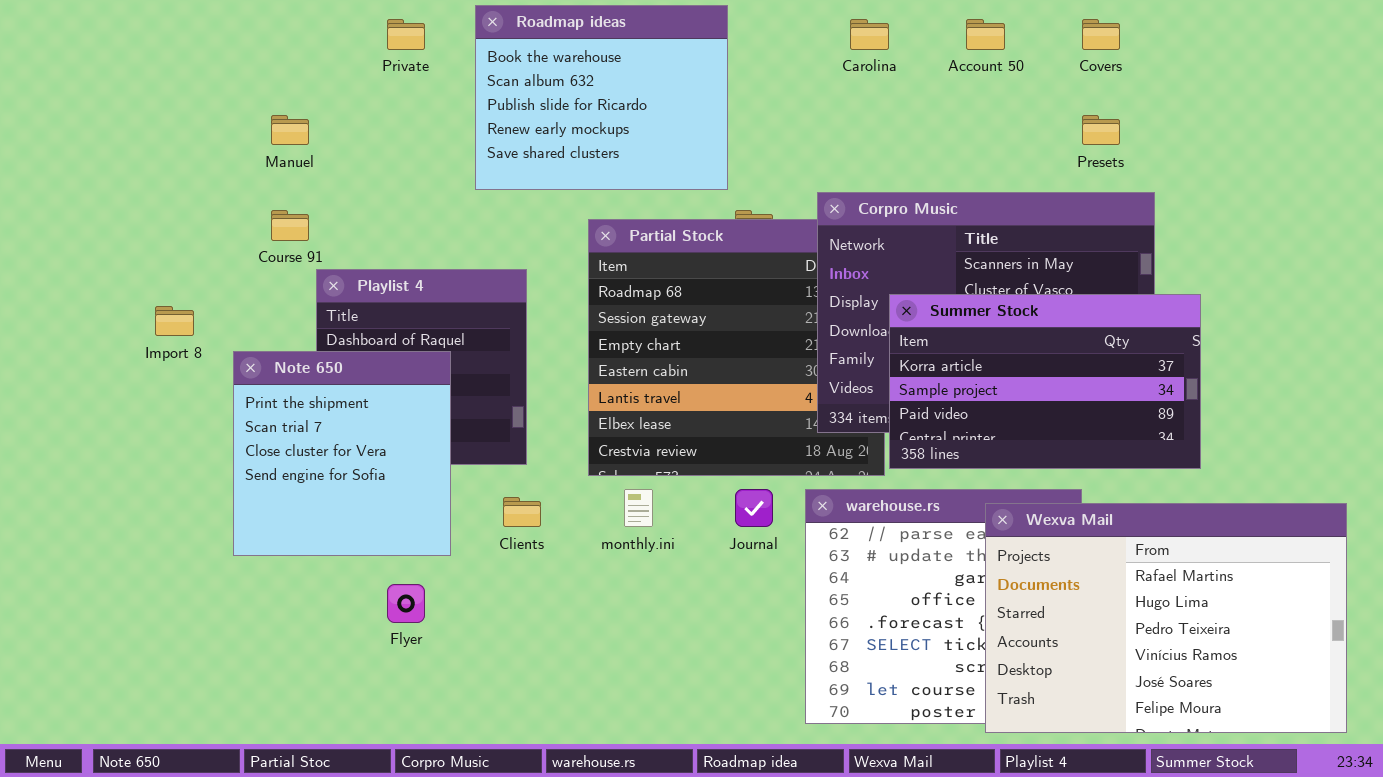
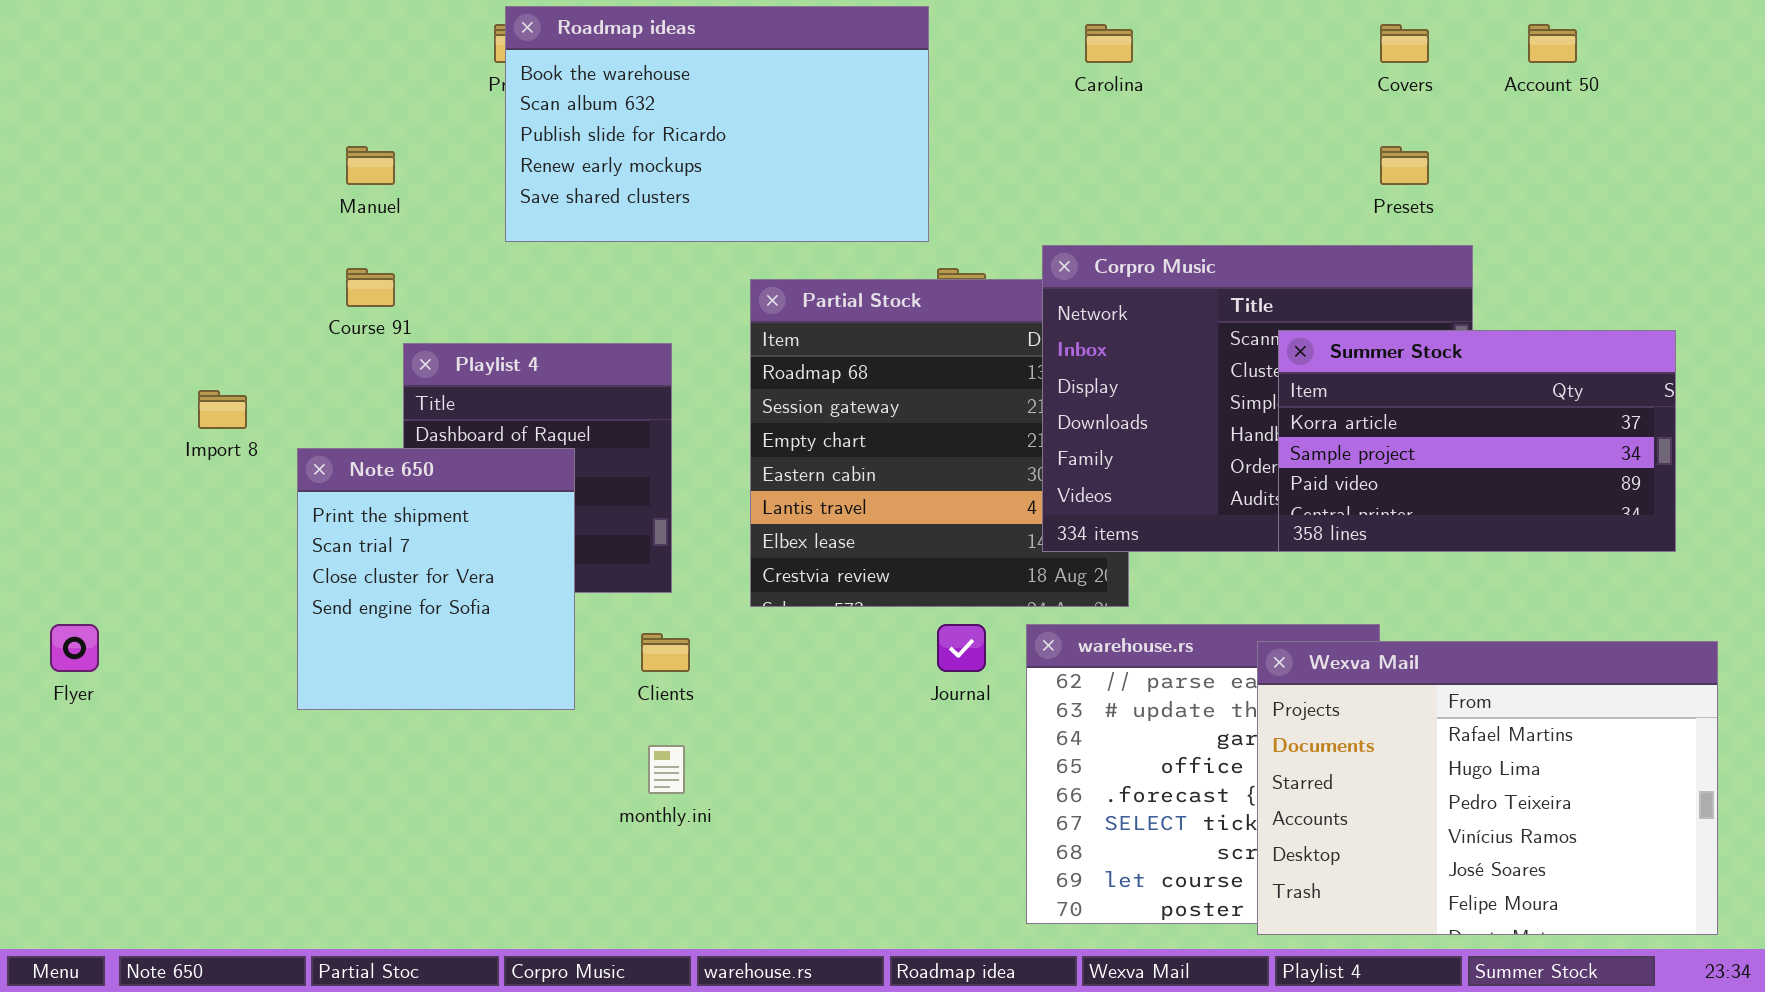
Roadmap ideas: [475,5,728,190] -> [505,6,929,242], resized
Account 50: [966,19,1005,50] -> [1528,24,1577,63], moved
Summer Stock: [889,294,1201,469] -> [1278,330,1676,552], moved
monthly.ini: [624,489,653,527] -> [648,745,685,794], moved
Flyer: [387,584,425,623] -> [50,624,99,672], moved

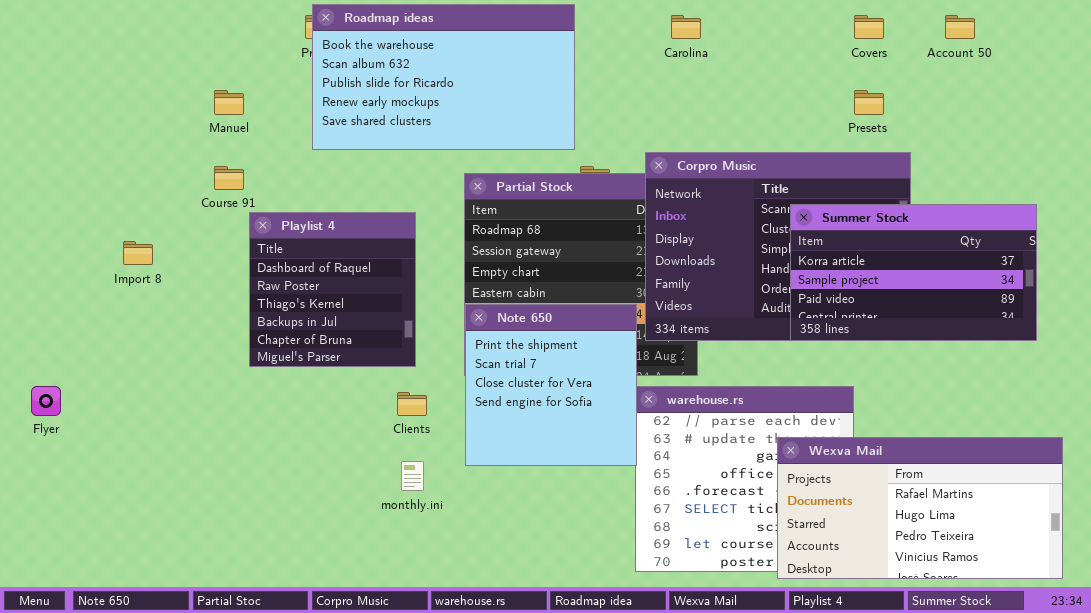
Note 650: [297,448,575,710] -> [465,304,637,466], moved
Wexva Mail: [1257,641,1718,935] -> [777,437,1063,579], resized

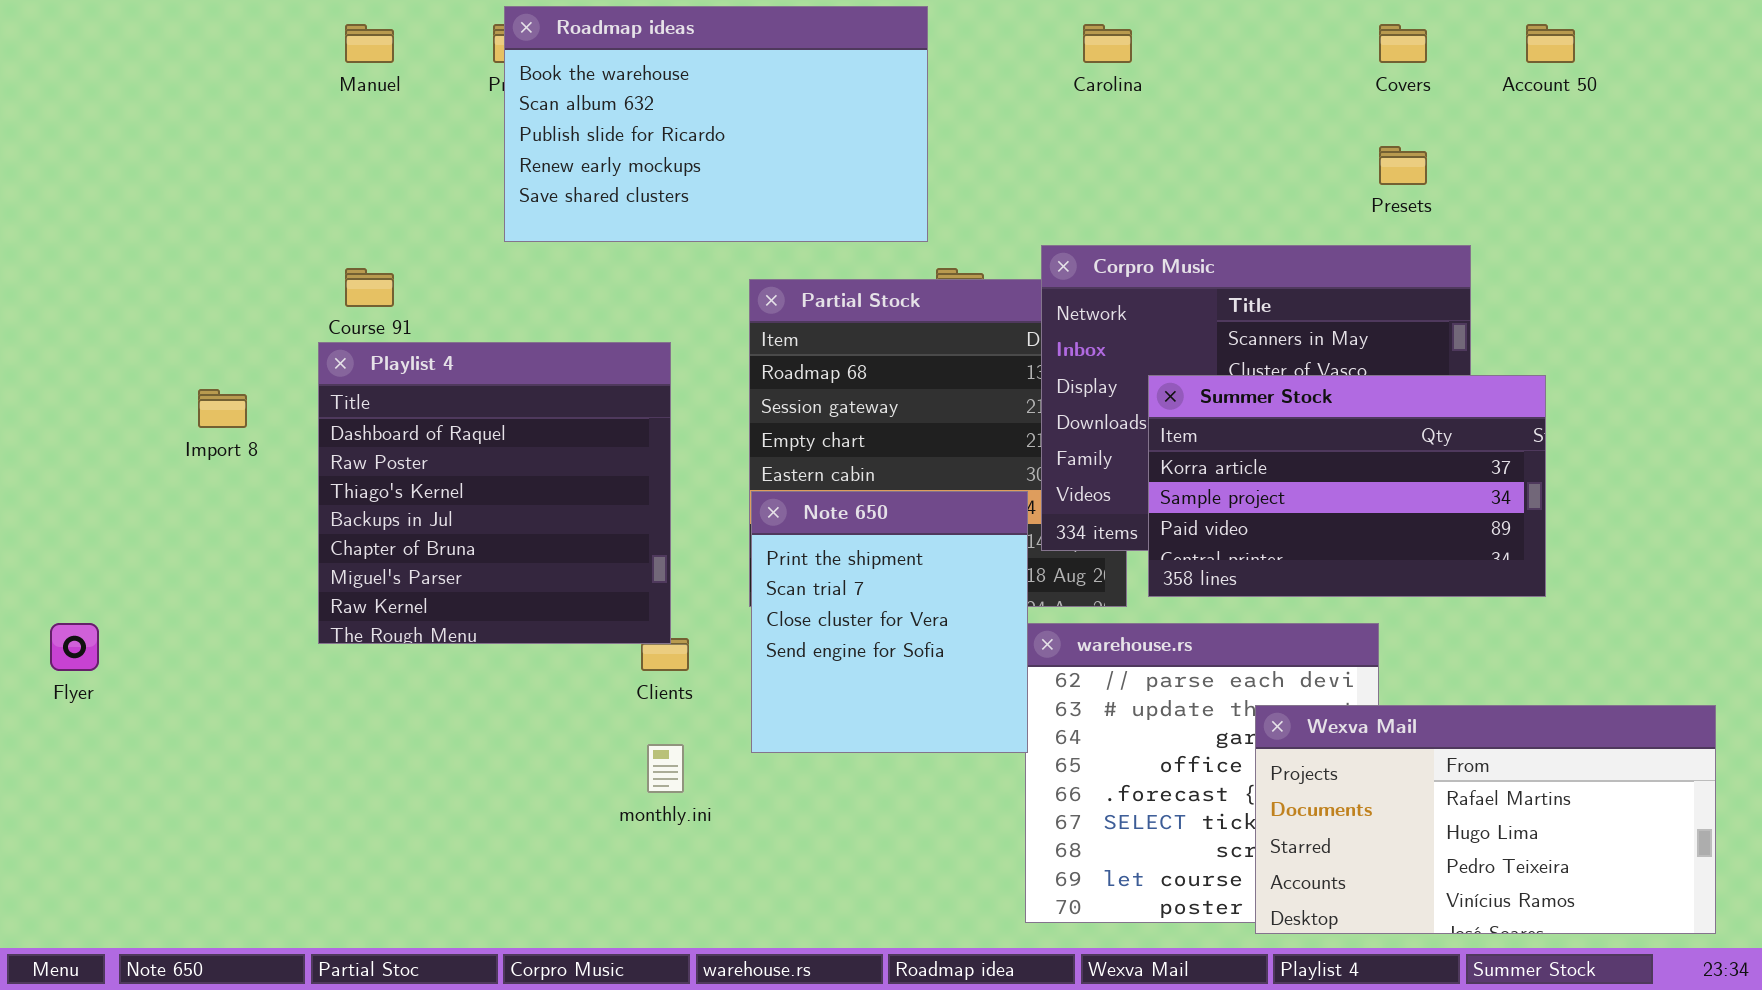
Manuel: [214,90,244,115] -> [345,24,394,63], moved
Summer Stock: [790,204,1037,341] -> [1148,375,1546,597], moved
Playlist 4: [249,212,416,367] -> [318,342,671,644], resized

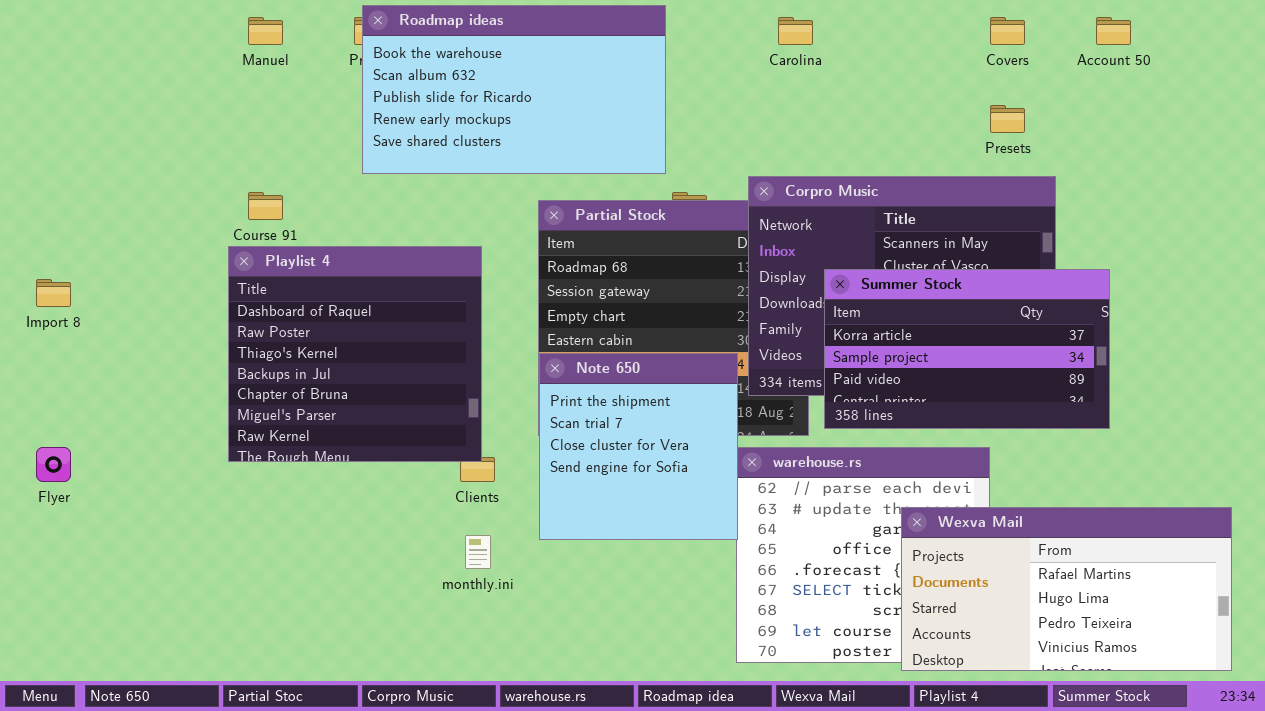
Import 8: [198,389,247,428] -> [36,279,71,307], moved

